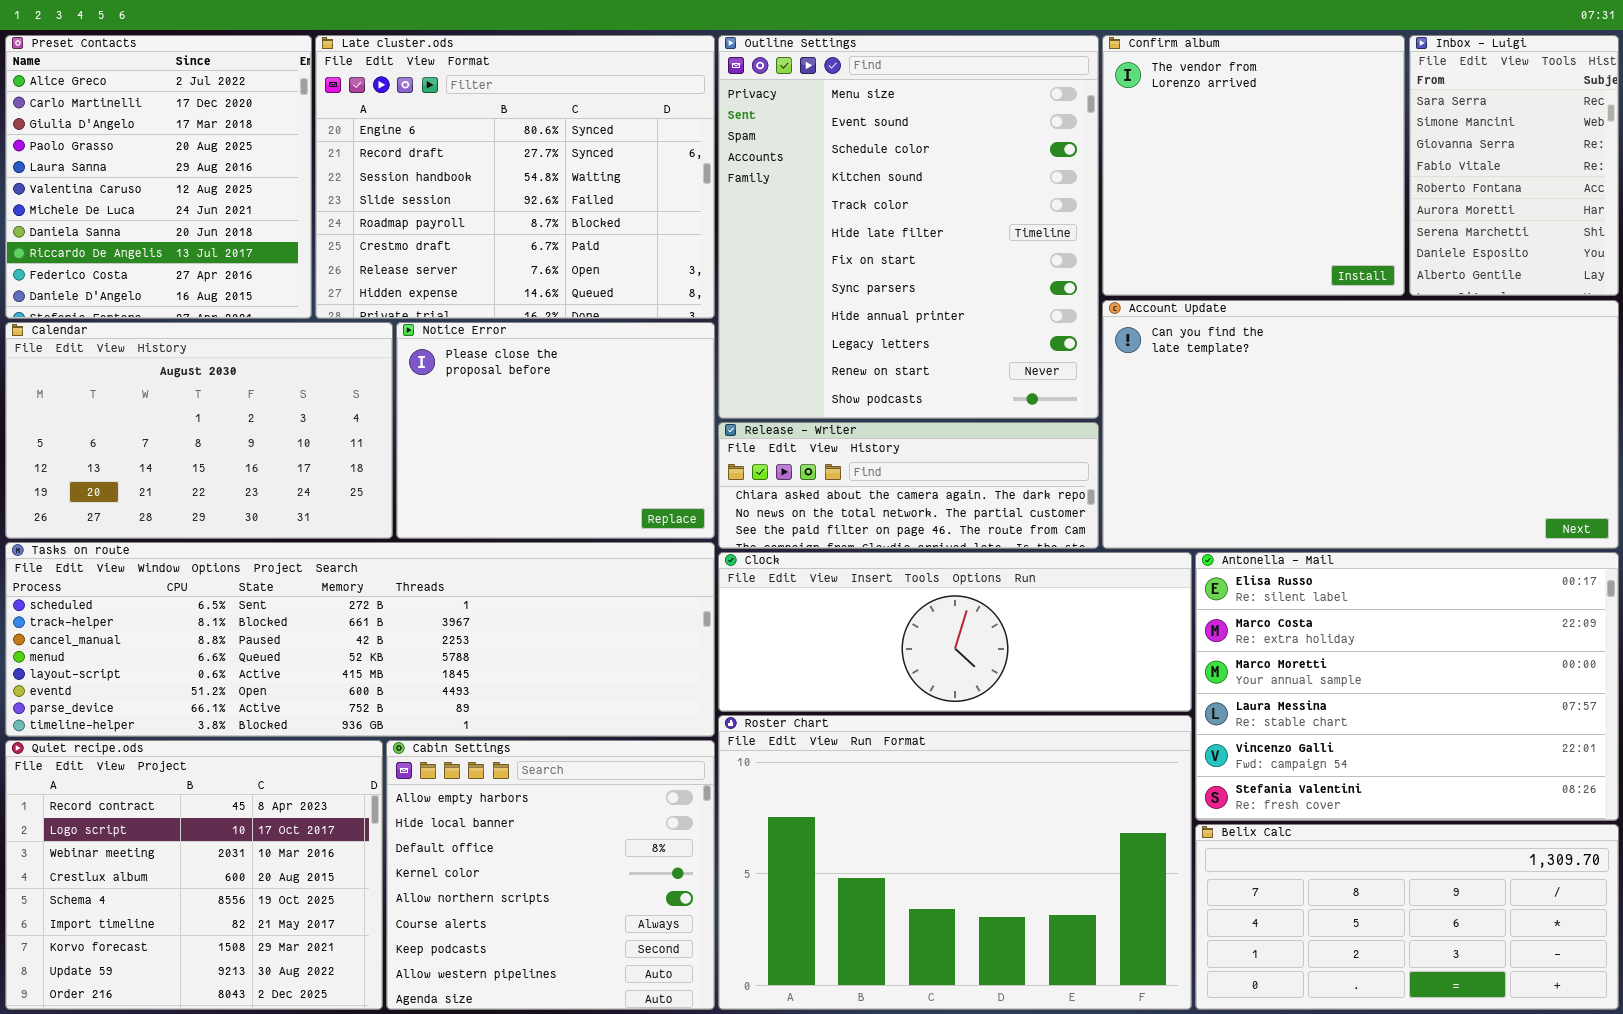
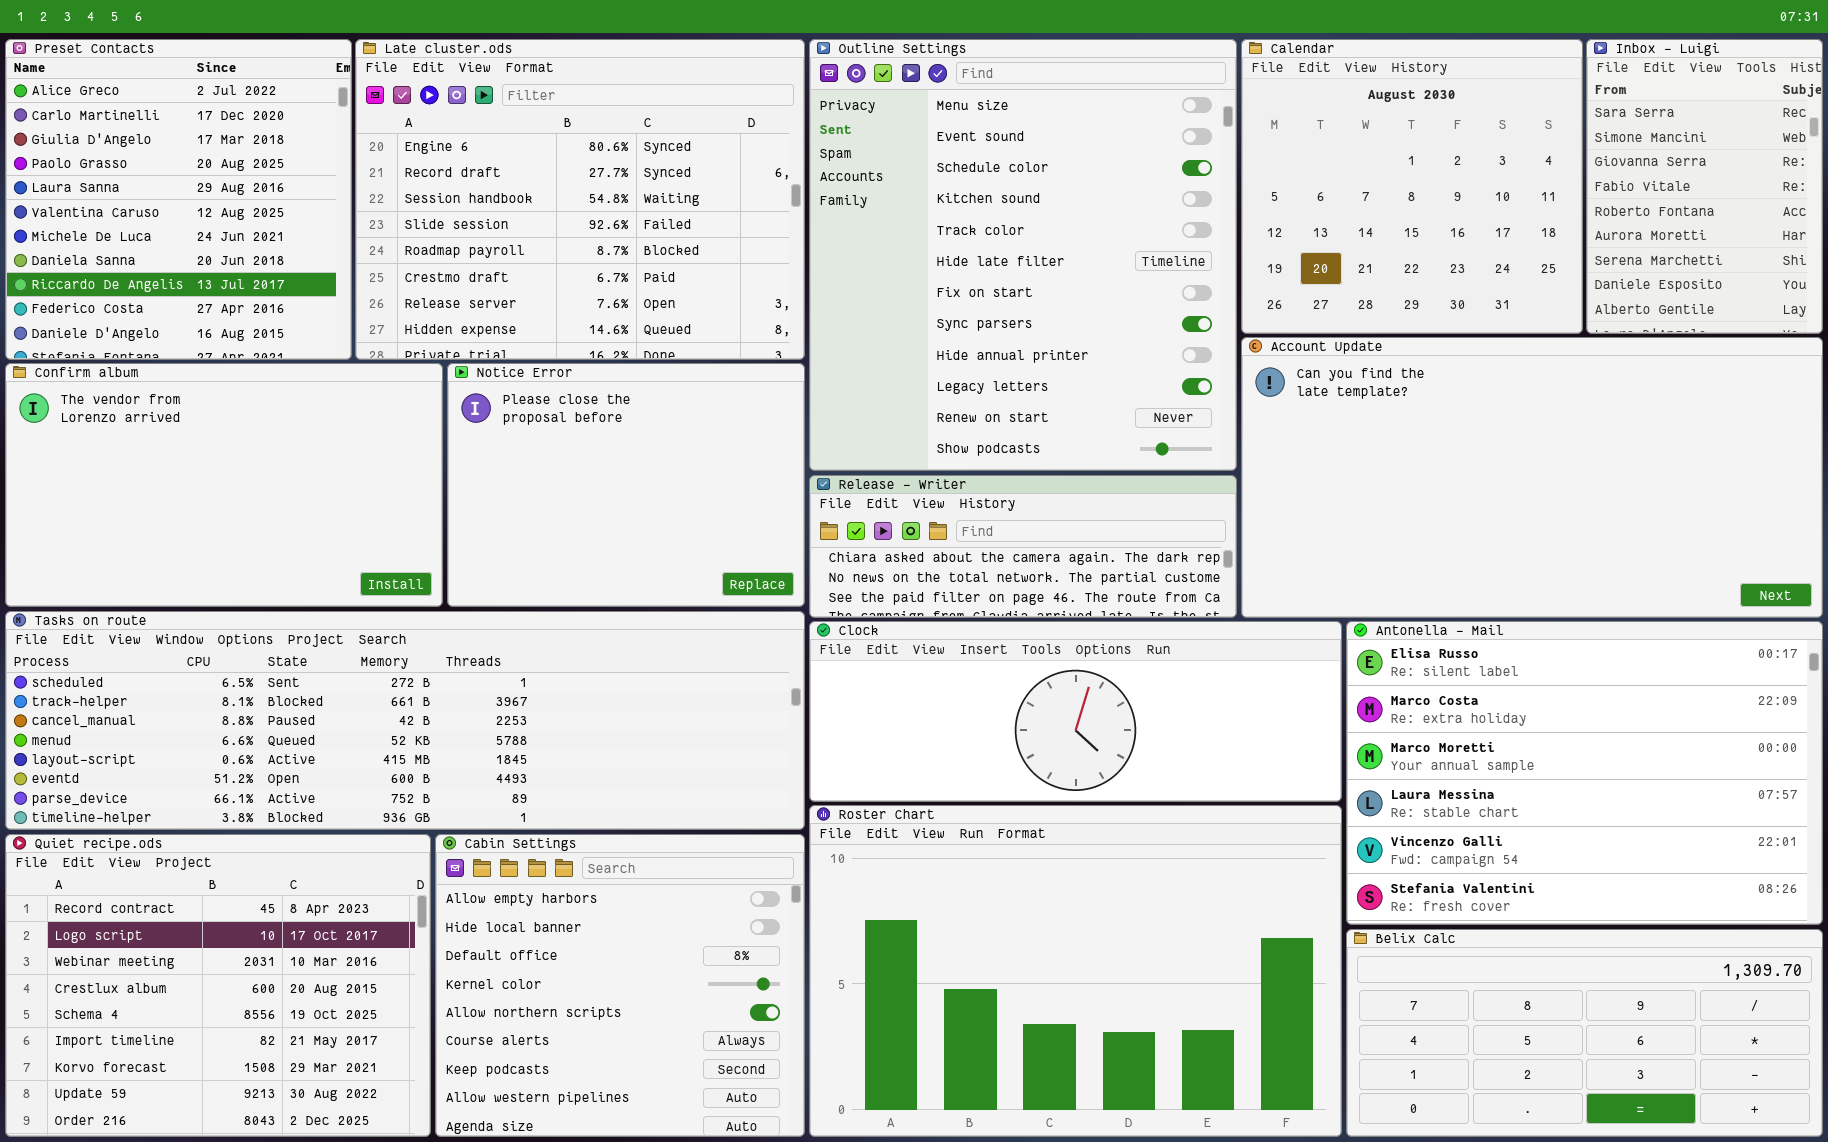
Confirm album: [1102,35,1405,296] -> [5,363,443,607], moved, resized
Calendar: [5,322,393,539] -> [1241,39,1583,334], moved, resized

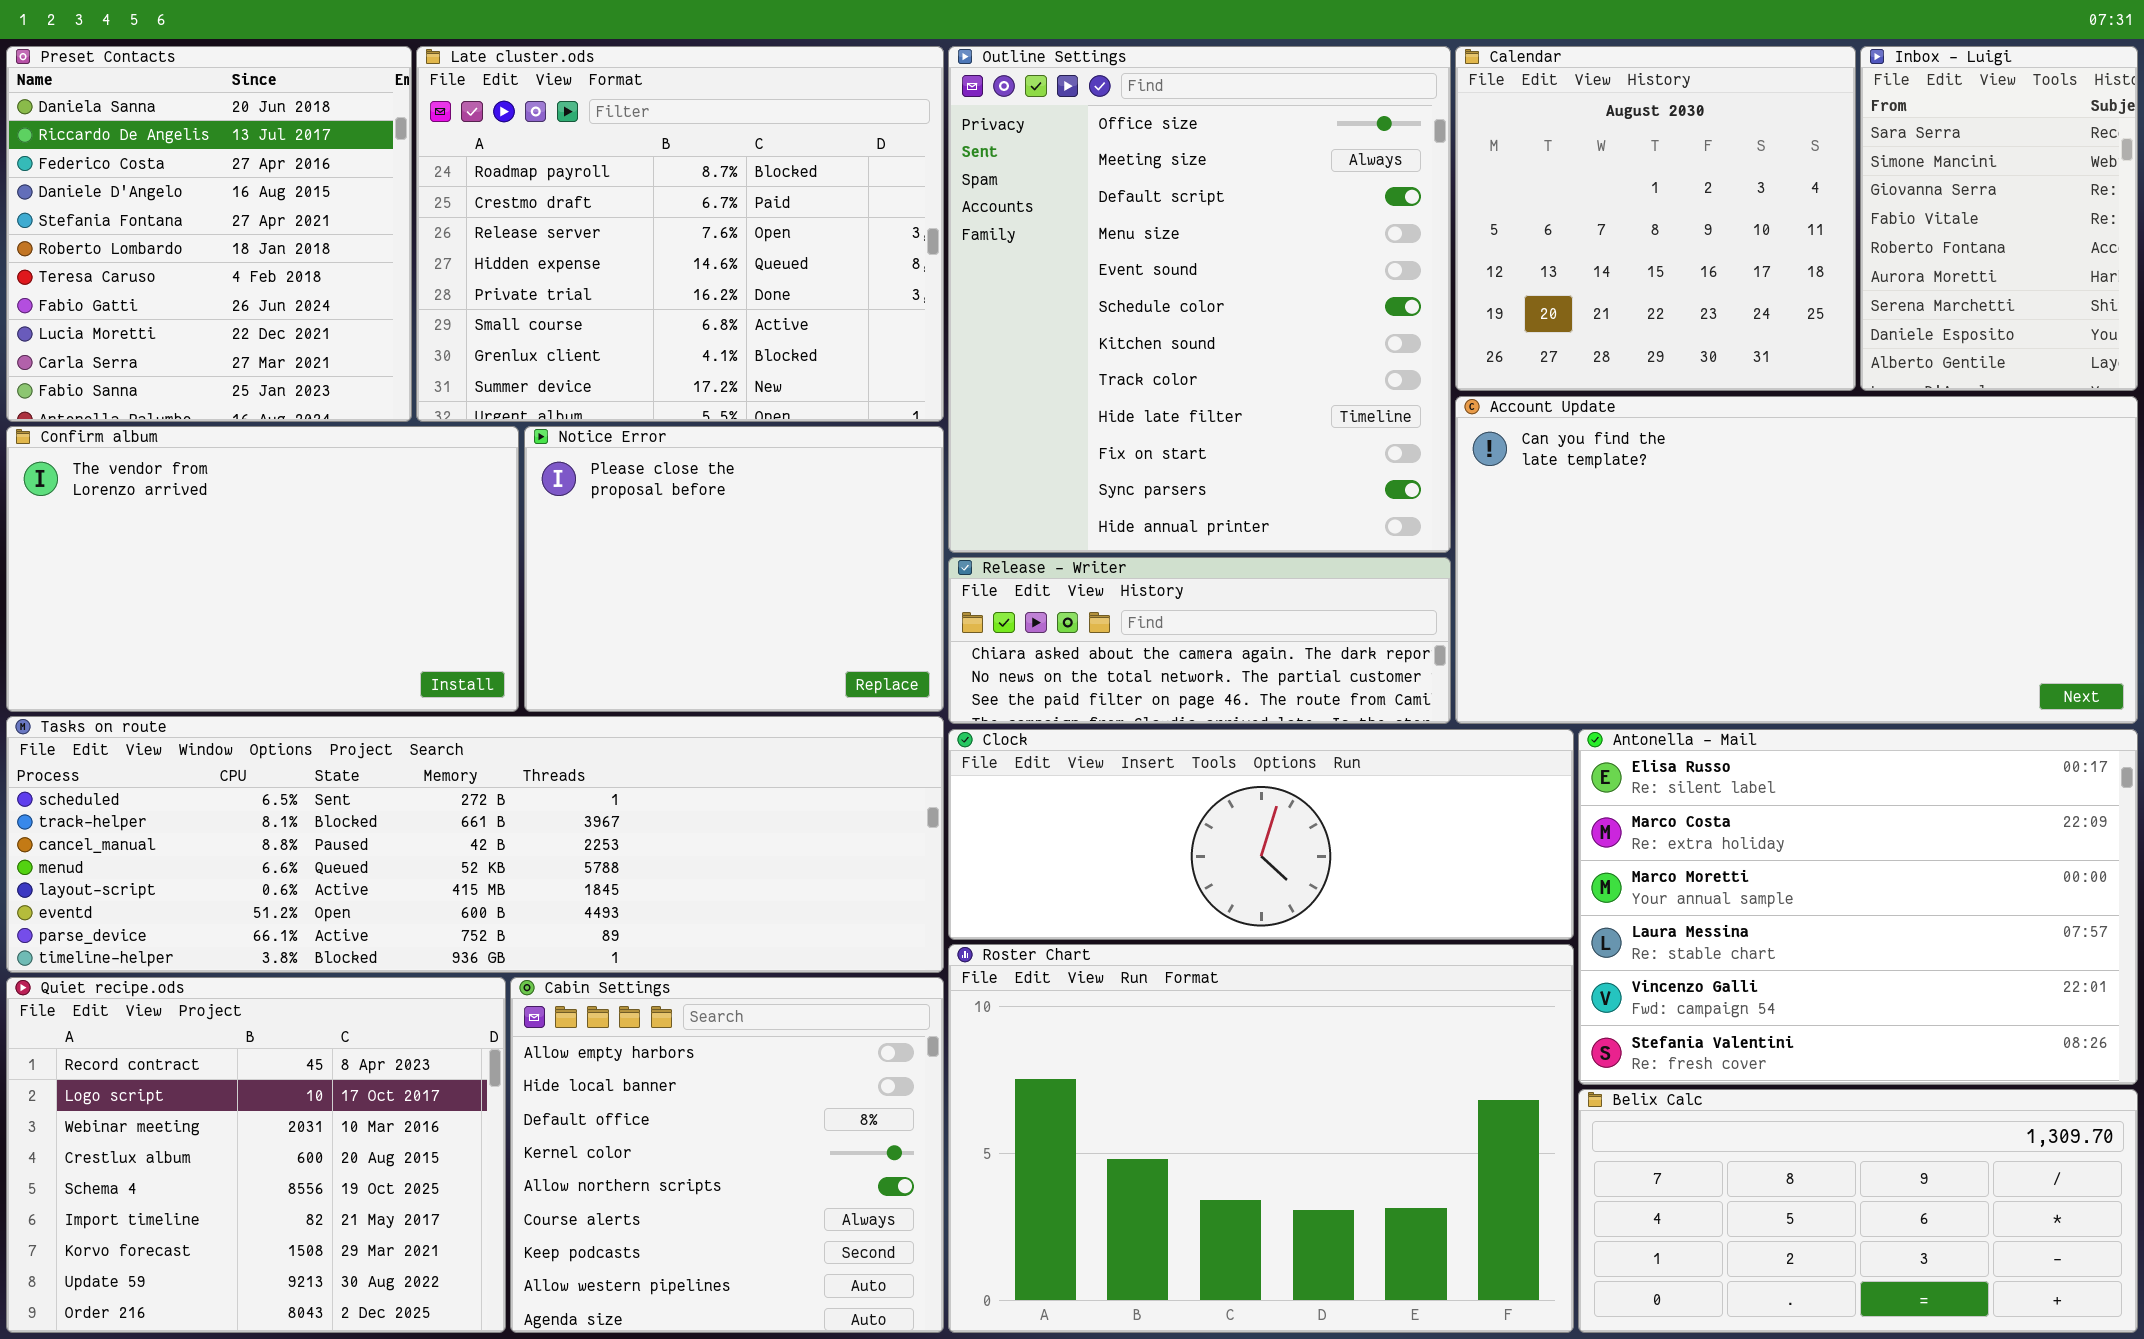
Preset Contacts: [5,39,352,360] -> [6,46,412,422], scrolled down 7 rows
Late cluster.ods: [355,39,805,360] -> [416,46,944,422], scrolled down 4 rows
Outline Settings: [809,39,1237,471] -> [948,46,1451,553], scrolled up 3 rows

